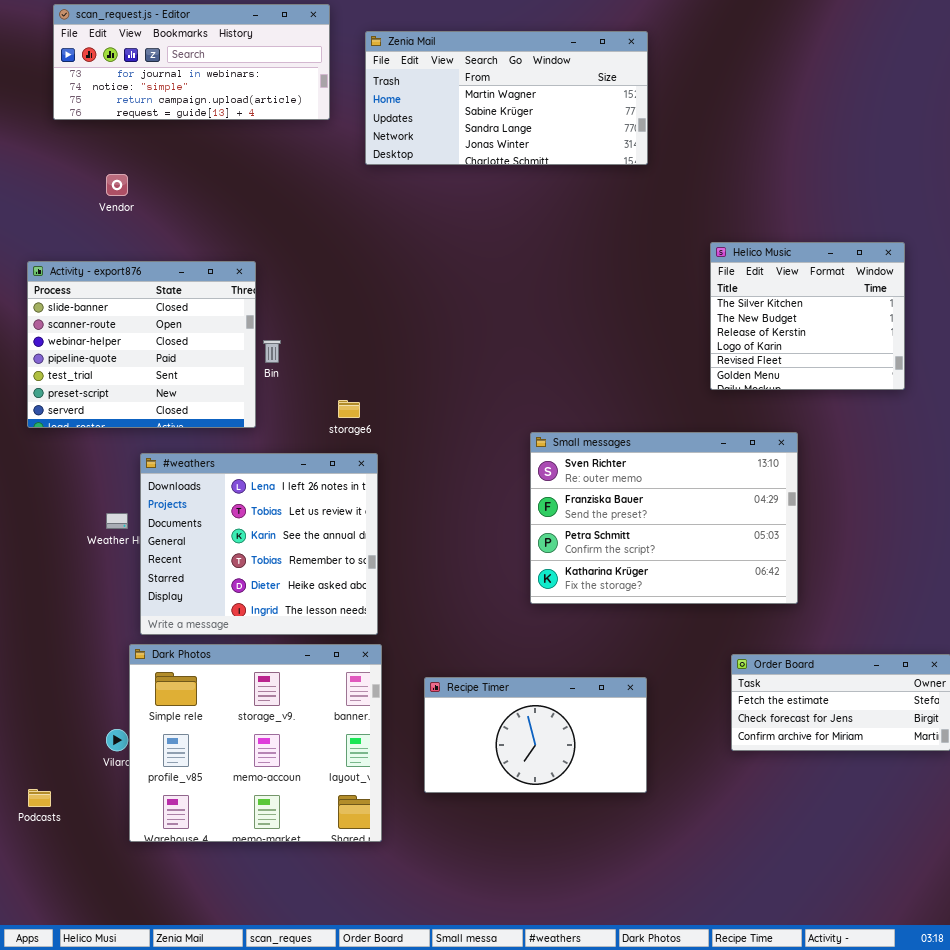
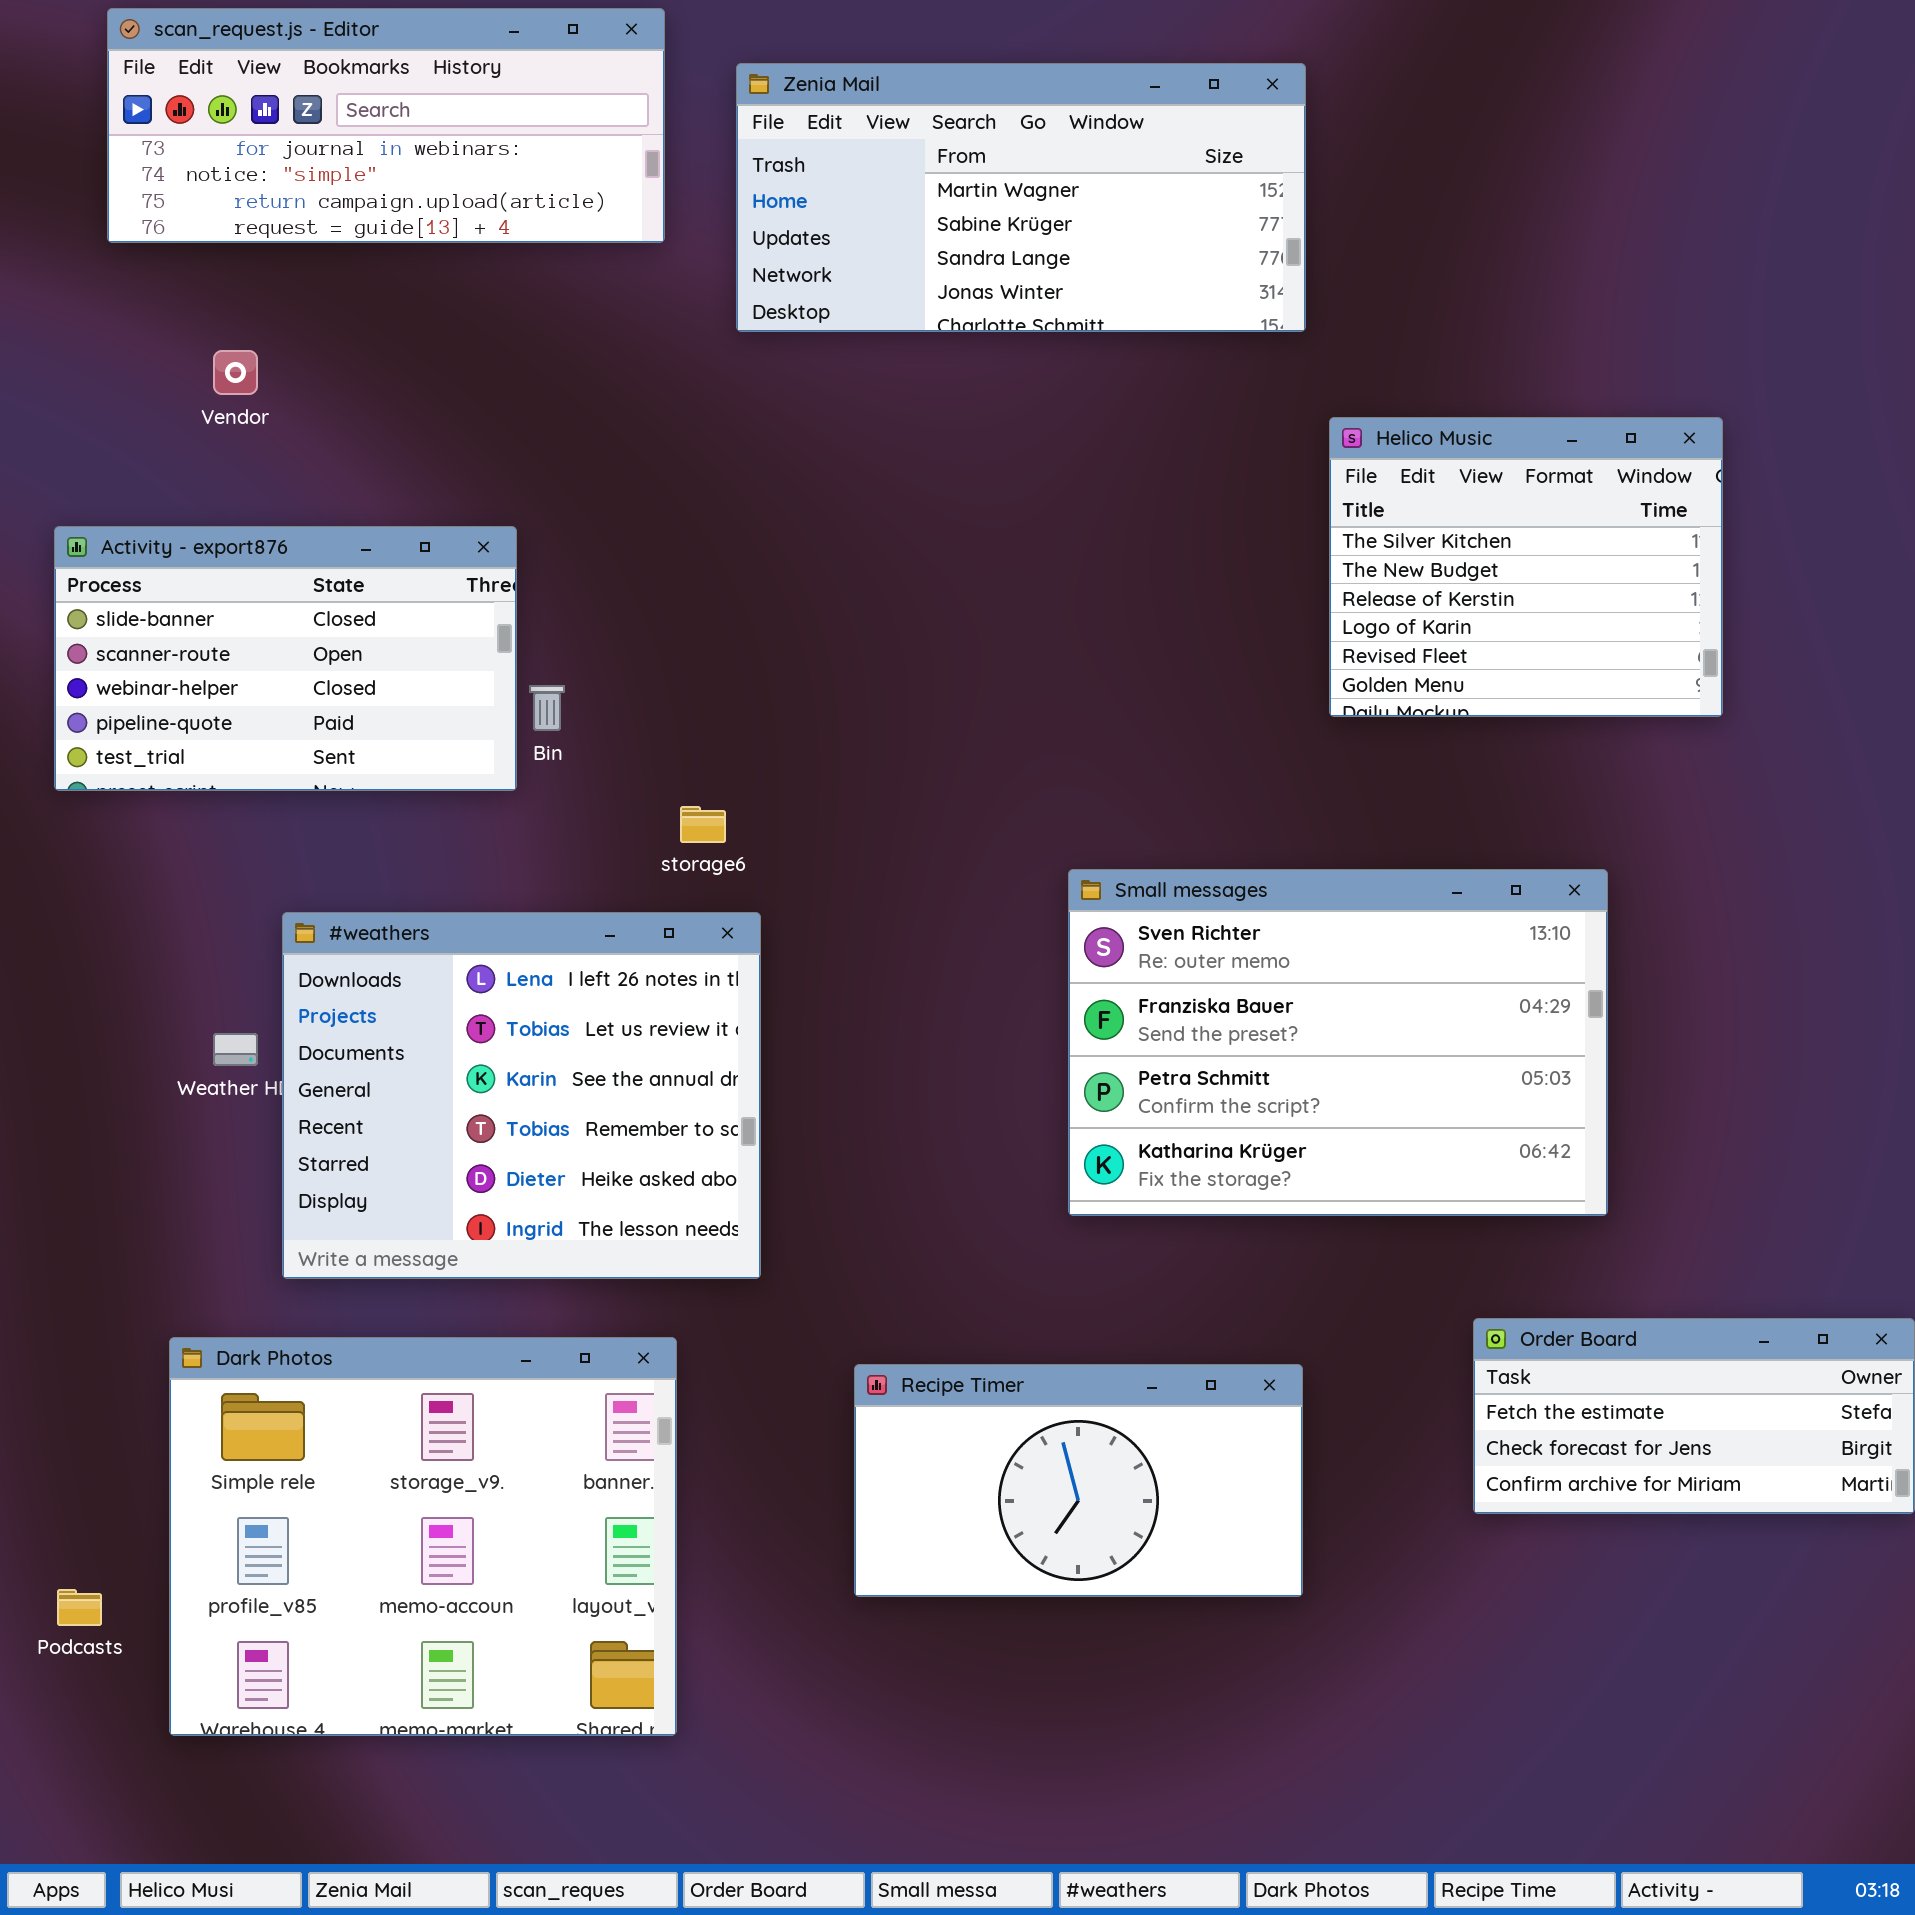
Helico Music: [710,242,905,390] -> [1329,417,1723,717], moved
Activity - export876: [27,261,256,428] -> [54,526,517,791], resized
Dark Photos: [129,644,382,842] -> [169,1337,677,1736], moved

